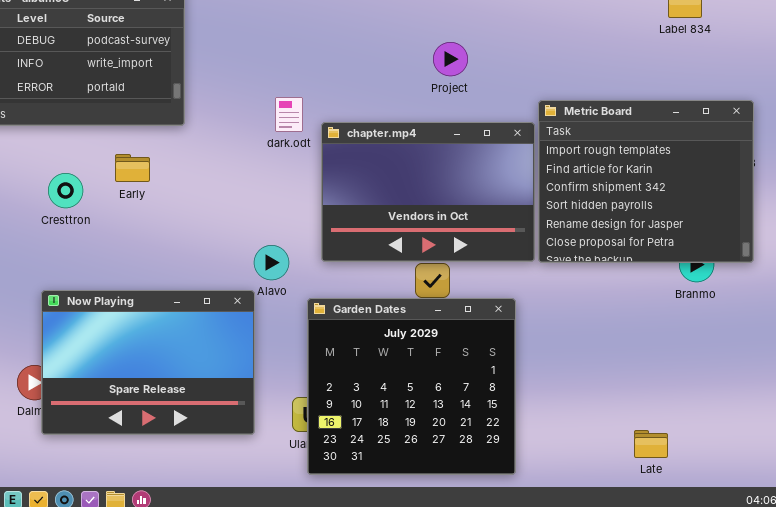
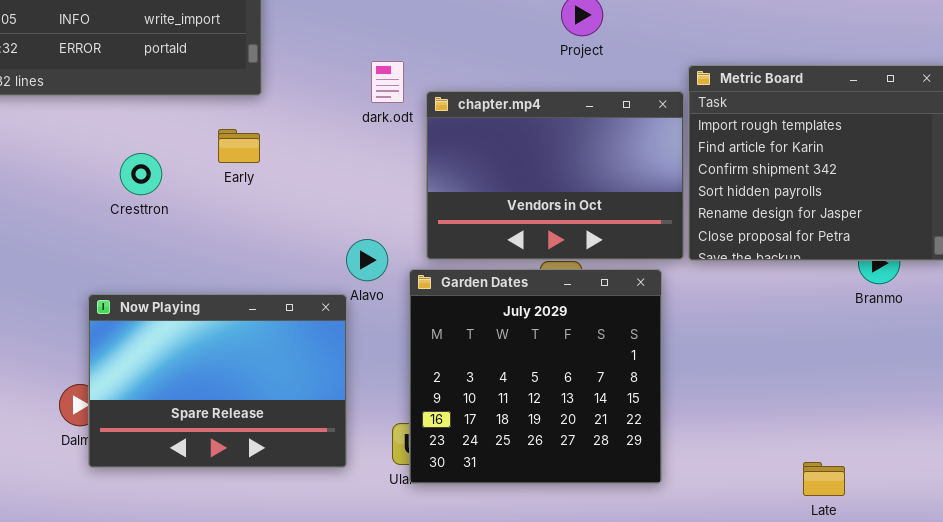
Early: [115,154,150,182] -> [218,129,260,163], moved
Cresttron: [48,173,83,208] -> [120,153,162,195], moved
Garden Dates: [307,298,516,475] -> [409,269,662,484], moved

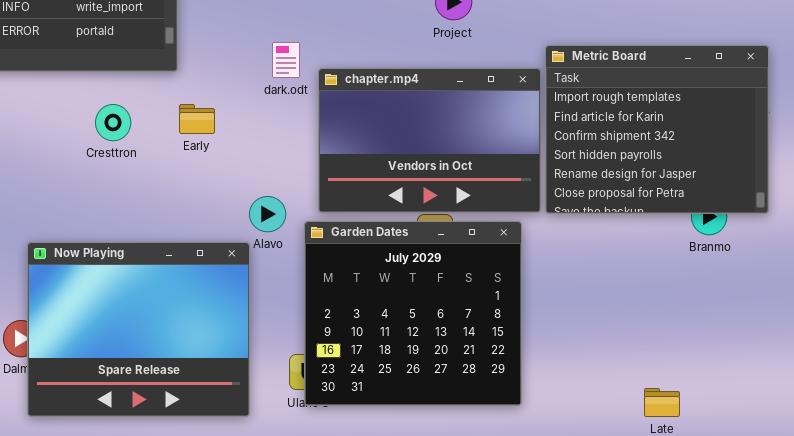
Early: [218,129,260,163] -> [179,104,215,134], moved
Cresttron: [120,153,162,195] -> [95,104,131,141], moved
Now Playing: [88,294,347,468] -> [27,242,250,417], resized

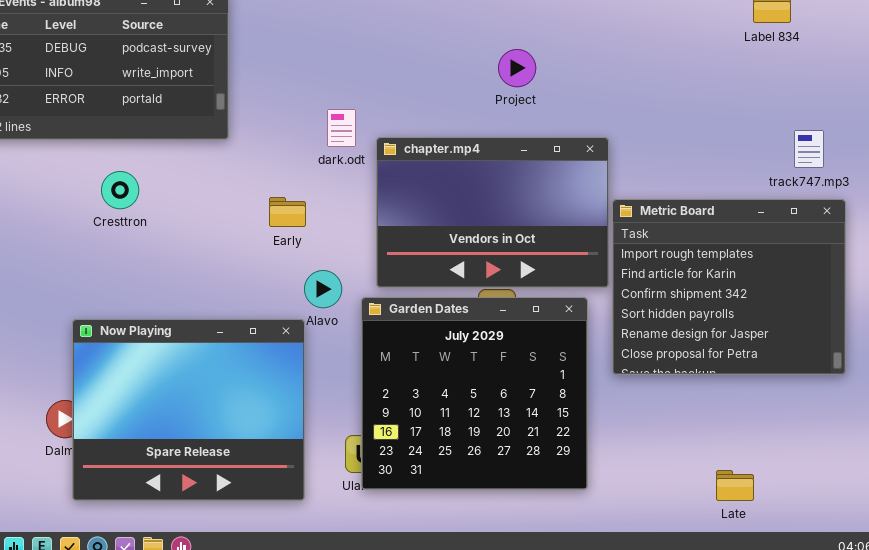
Metric Board: [545,45,769,214] -> [612,199,846,375], moved
Cresttron: [95,104,131,141] -> [101,171,139,209], moved
Early: [179,104,215,134] -> [269,197,306,227], moved

